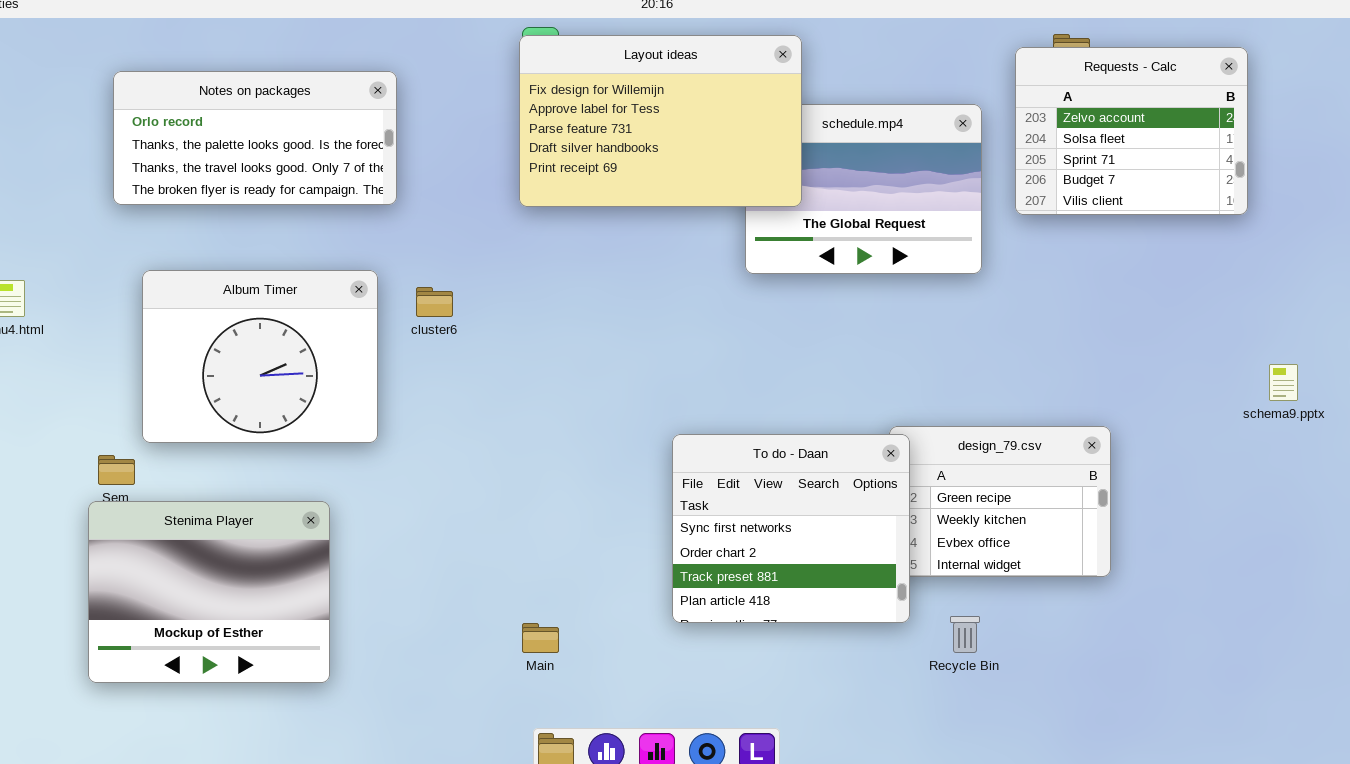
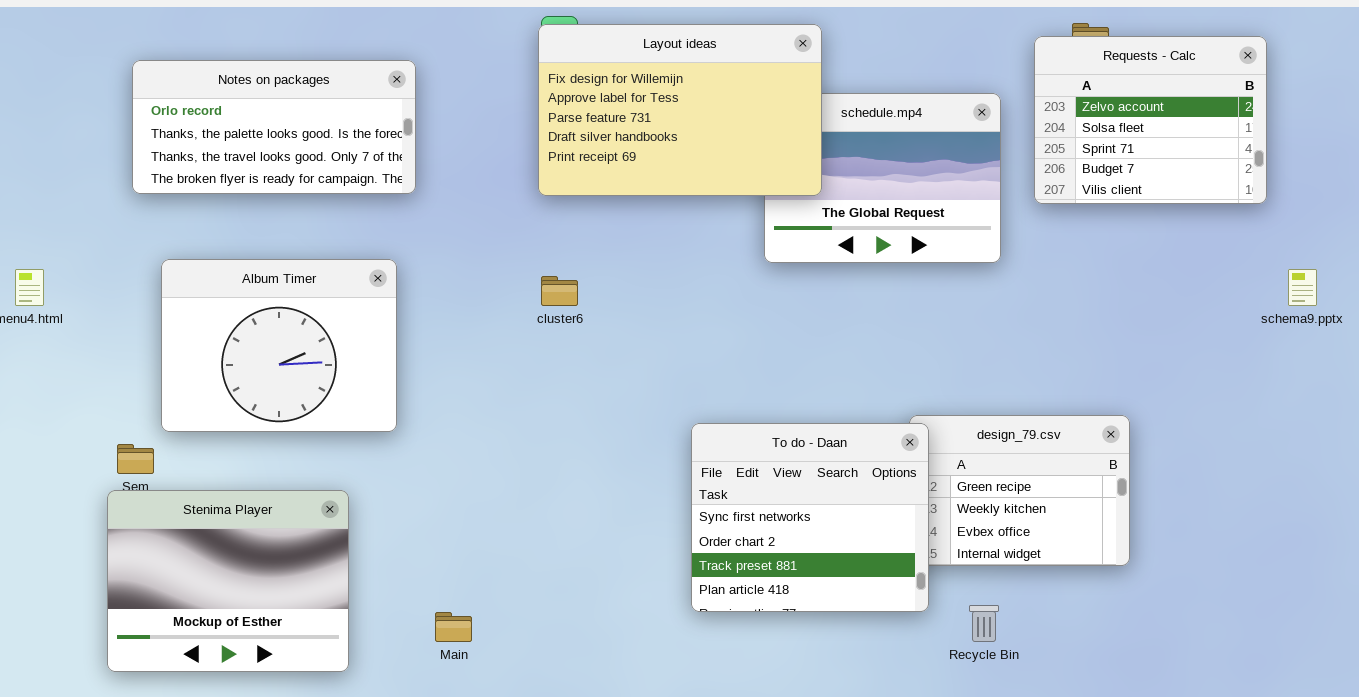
cluster6: [416,287,453,317] -> [541,276,578,306], moved
schema9.pptx: [1269,364,1298,401] -> [1288,269,1317,306], moved
Main: [522,623,559,653] -> [435,612,472,642], moved

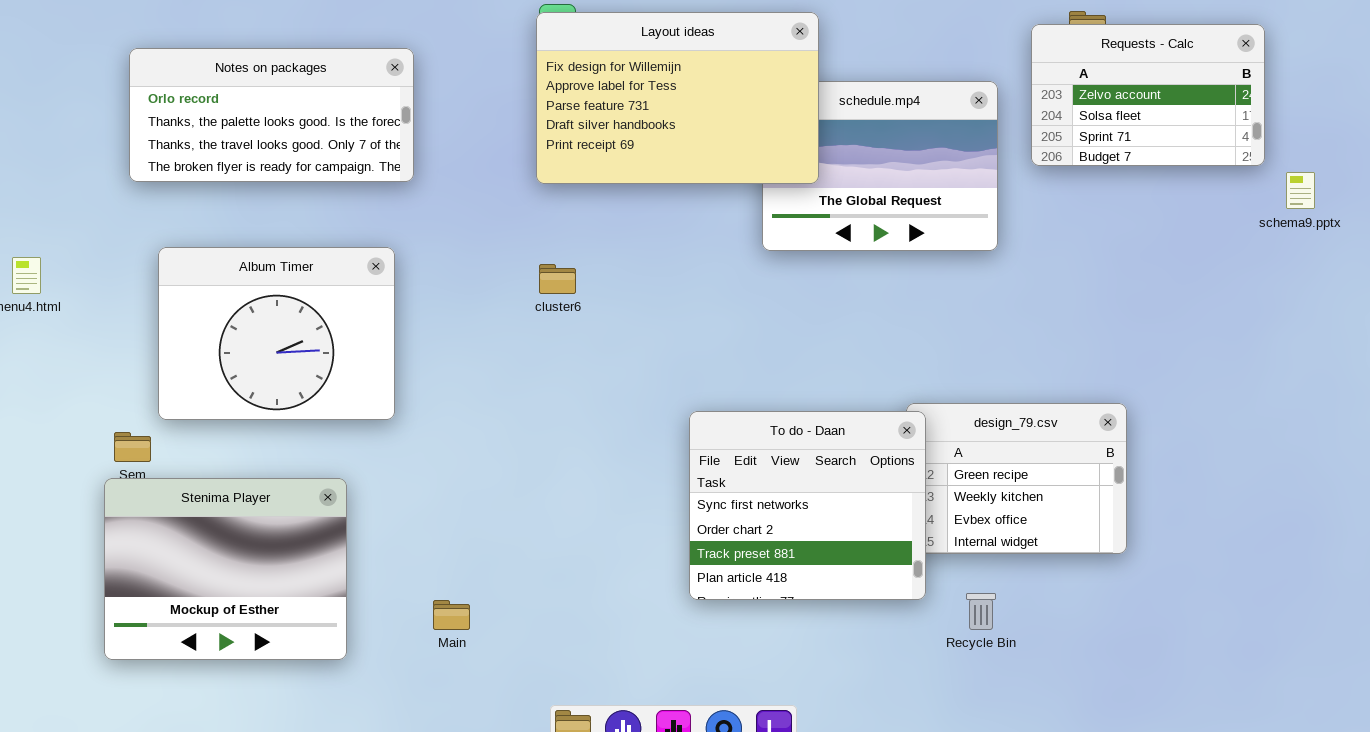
Requests - Calc: [1034,36,1267,204] -> [1031,24,1265,166], resized
schema9.pptx: [1288,269,1317,306] -> [1286,172,1315,209], moved

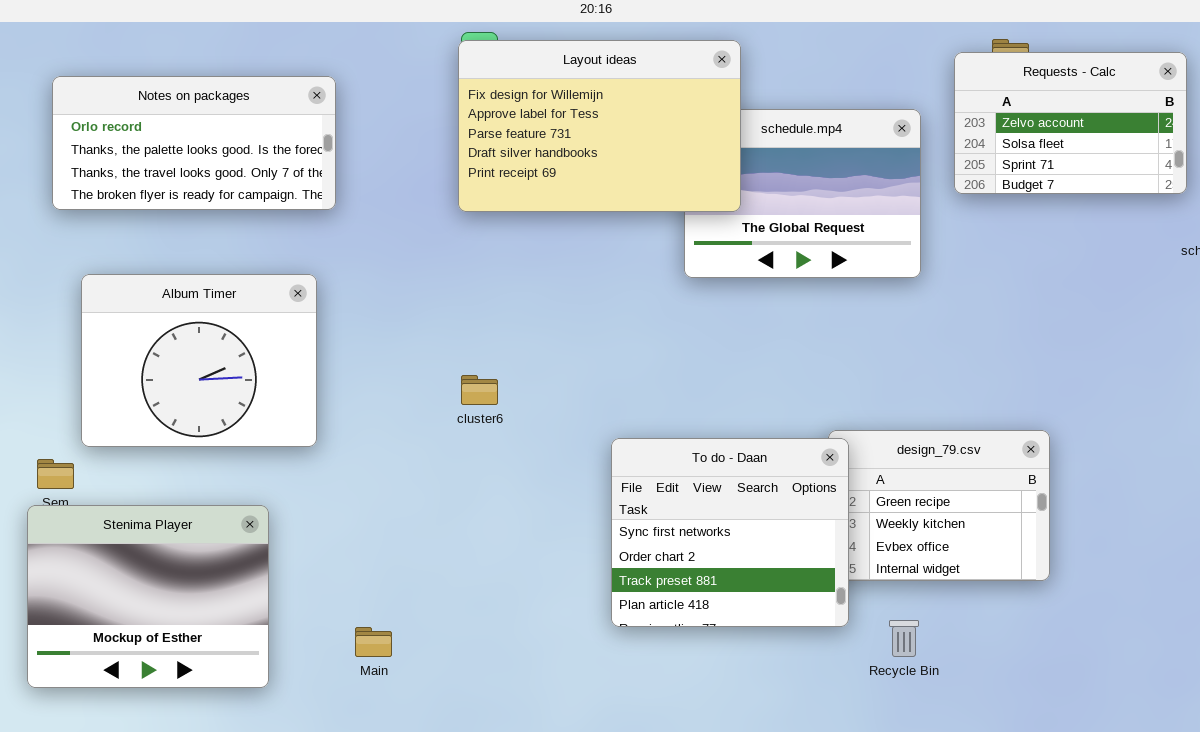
cluster6: [539,264,576,294] -> [461,375,498,405], moved

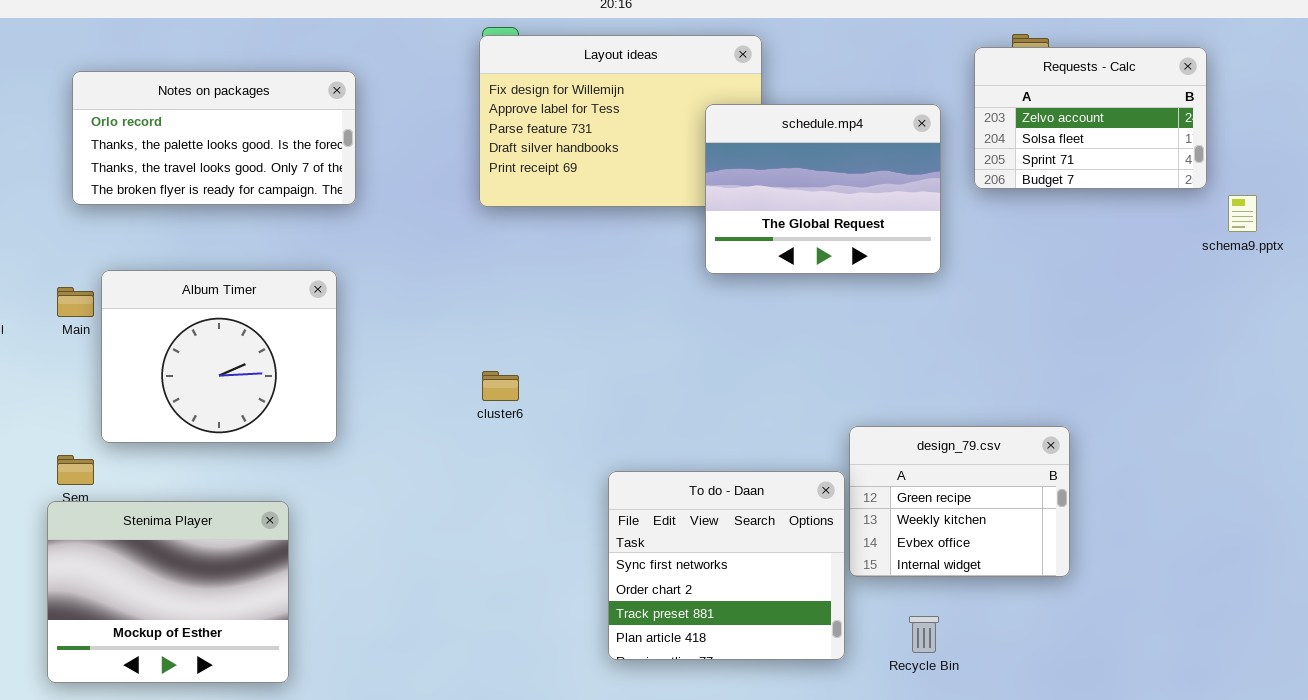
schedule.mp4: [684,109,921,278] -> [705,104,941,274], raised
To do - Daan: [611,438,849,627] -> [608,471,845,660], moved
Main: [355,627,392,657] -> [57,287,94,317], moved

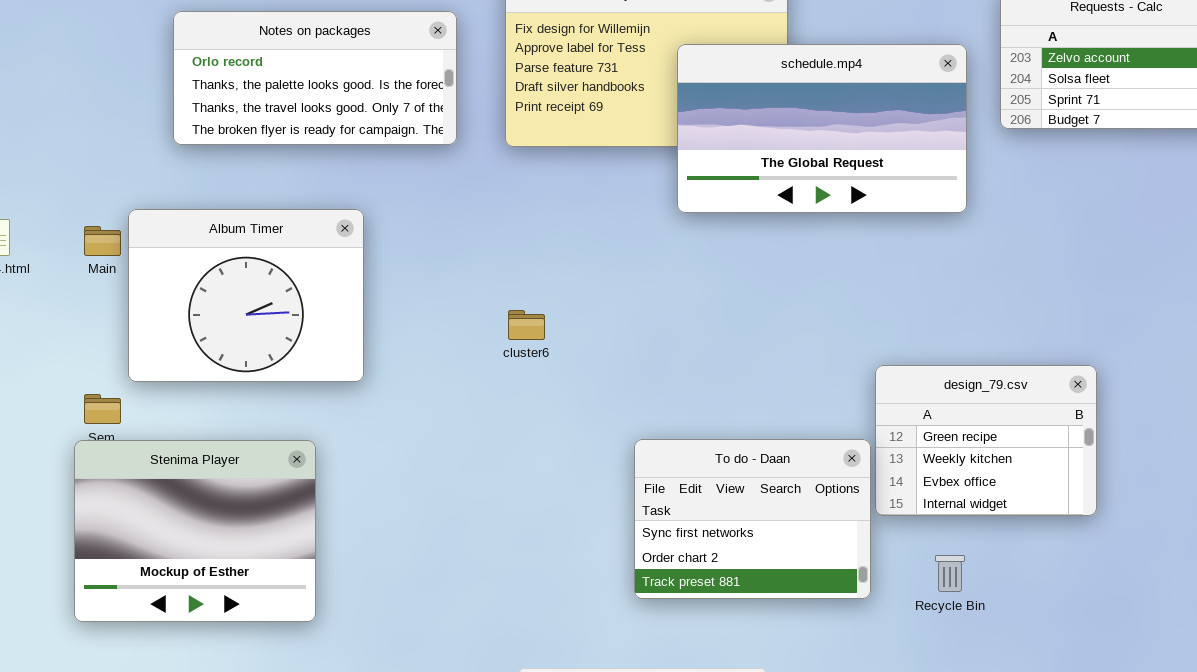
Notes on packages: [72,71,356,205] -> [173,11,457,145], moved
schedule.mp4: [705,104,941,274] -> [677,44,967,213], resized
To do - Daan: [608,471,845,660] -> [634,439,871,599], resized

